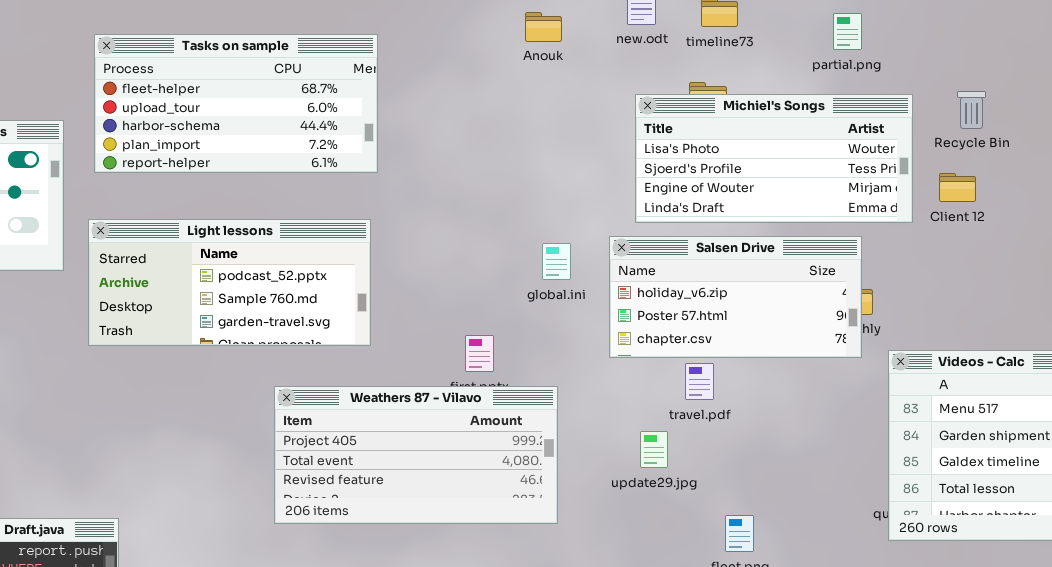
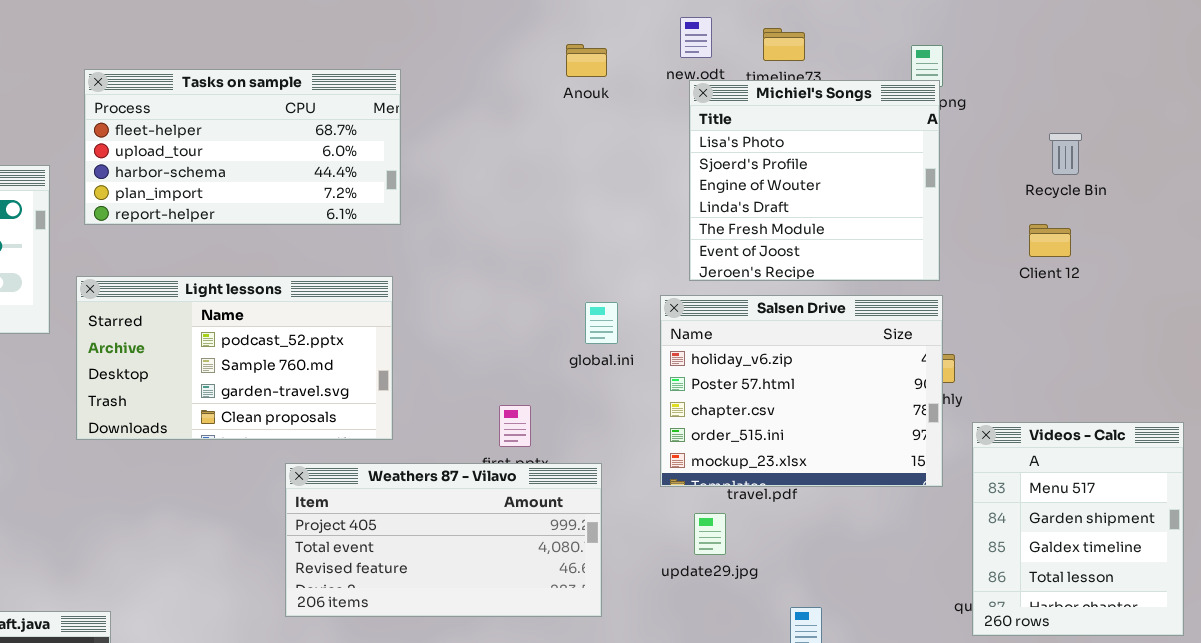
Michiel's Songs: [635,94,913,223] -> [689,80,940,281], resized
Light lessons: [88,219,371,346] -> [76,276,393,440], resized
Salsen Drive: [609,236,862,358] -> [660,295,943,487], resized

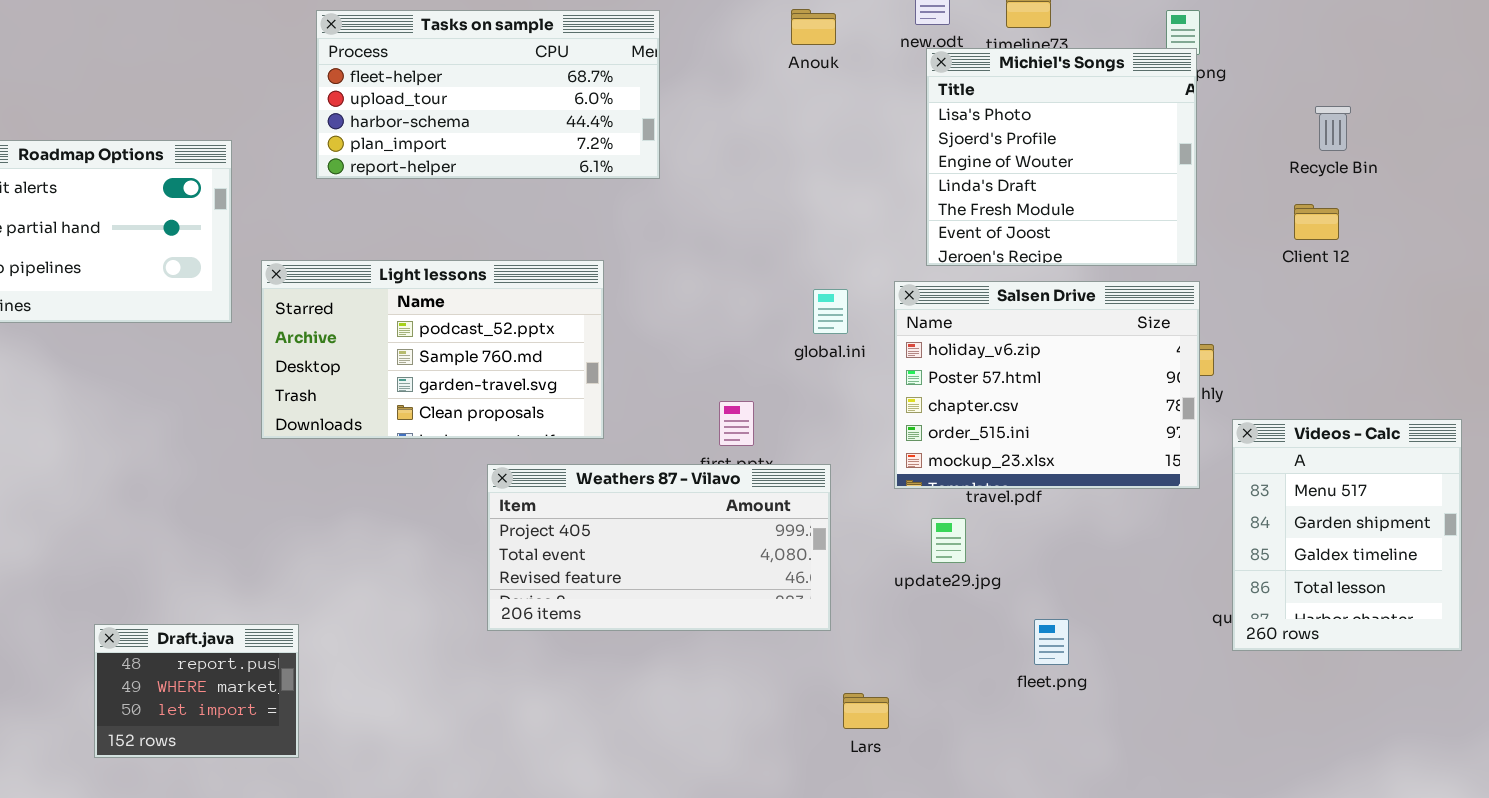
Tasks on sample: [84,69,401,225] -> [316,10,660,179], moved

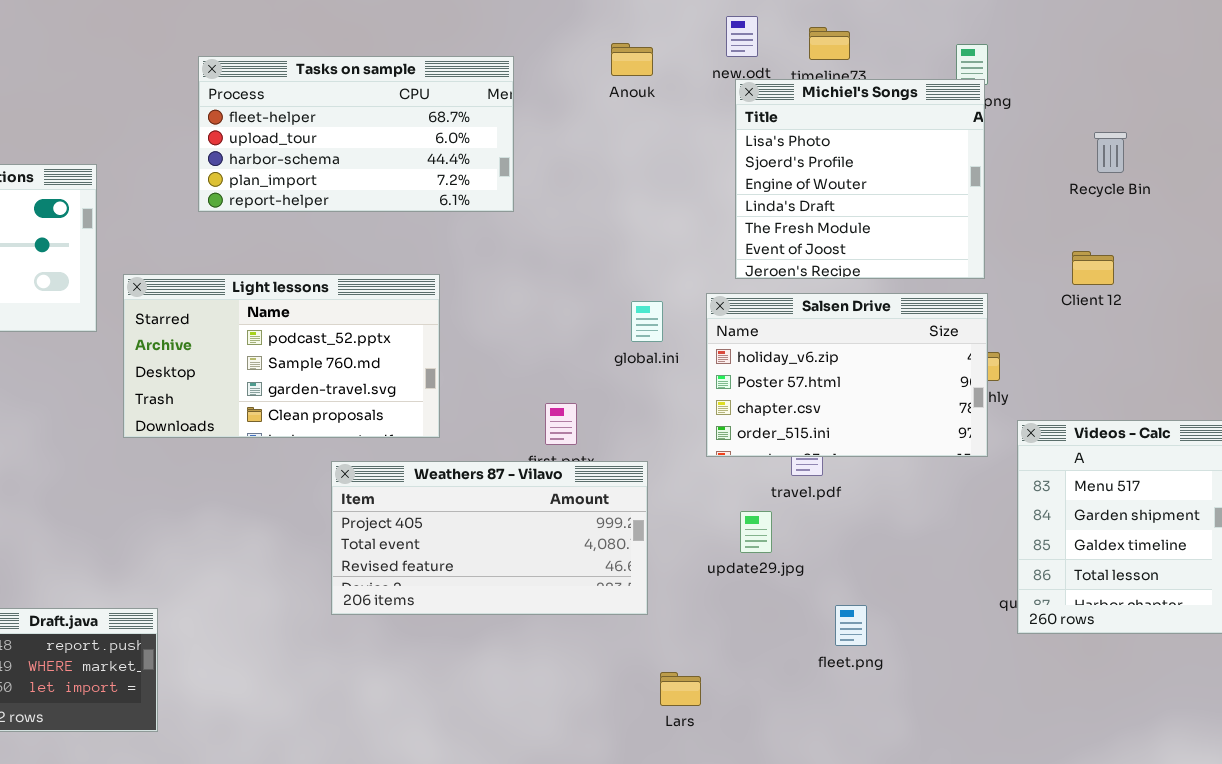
Tasks on sample: [316,10,660,179] -> [198,56,514,212], moved
Client 12: [1294,204,1339,240] -> [1072,251,1114,285], moved
Salsen Drive: [894,281,1200,489] -> [706,293,988,457], resized

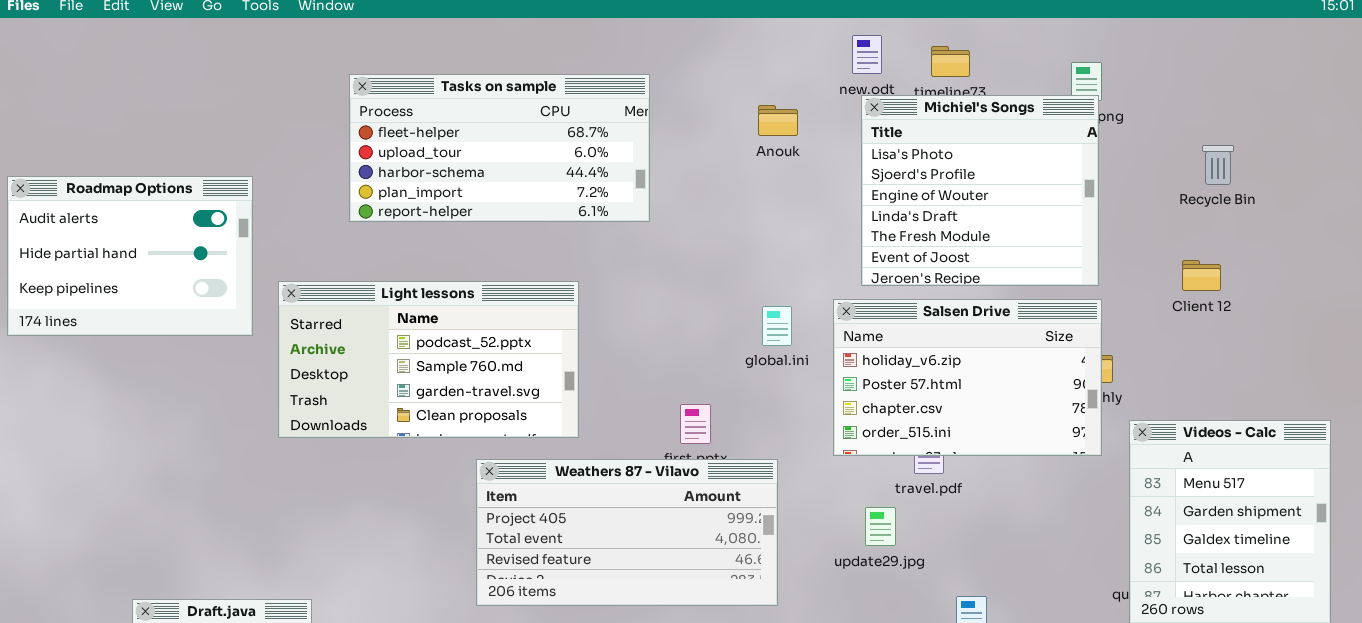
Anouk: [611,43,653,76] -> [758,105,798,136], moved

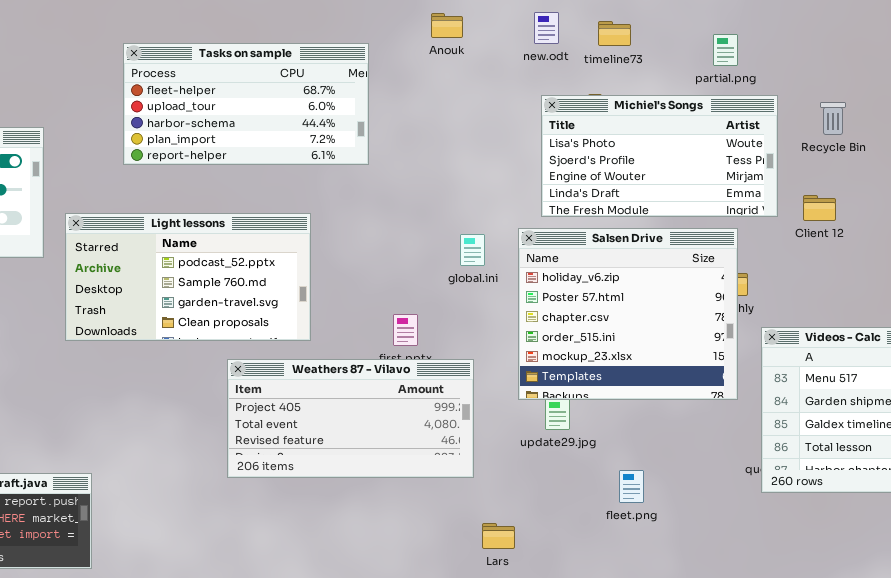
Michiel's Songs: [861,95,1099,286] -> [541,95,778,217], resized
Anouk: [758,105,798,136] -> [431,13,463,38], moved
Salsen Drive: [833,299,1102,456] -> [518,228,738,400], resized

